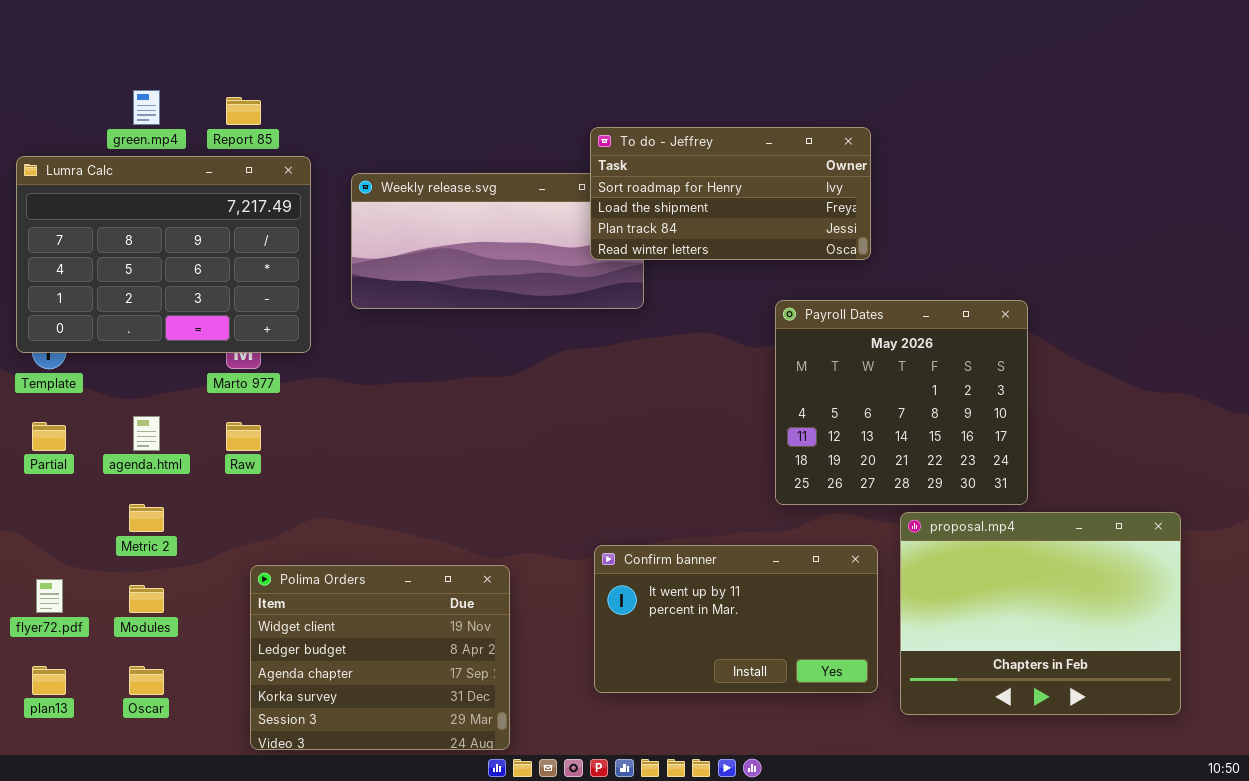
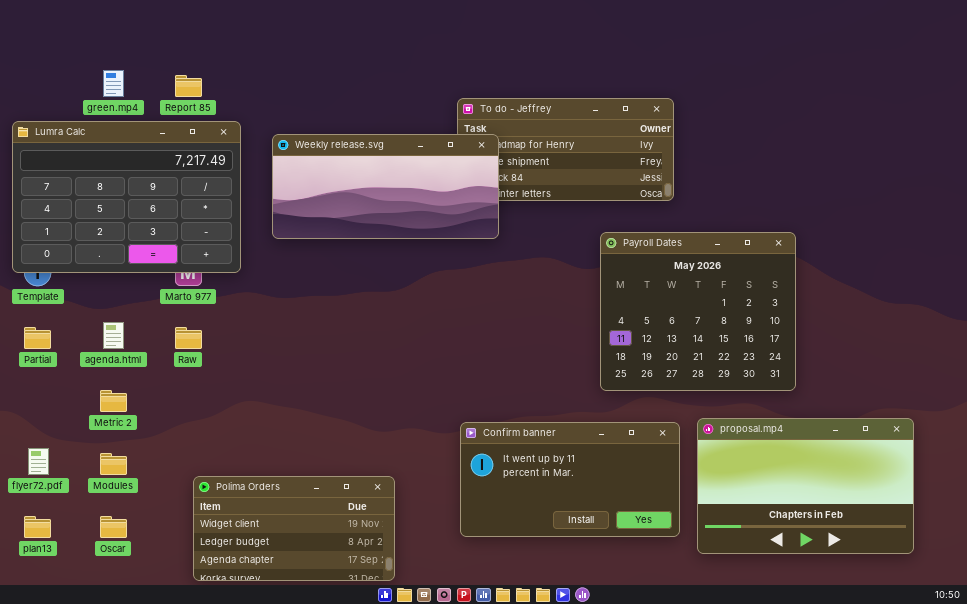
Weekly release.svg: [351,173,644,309] -> [272,134,499,239], raised
proposal.mp4: [900,512,1181,715] -> [697,418,914,554], resized
Polima Orders: [250,565,510,750] -> [193,476,395,581], resized

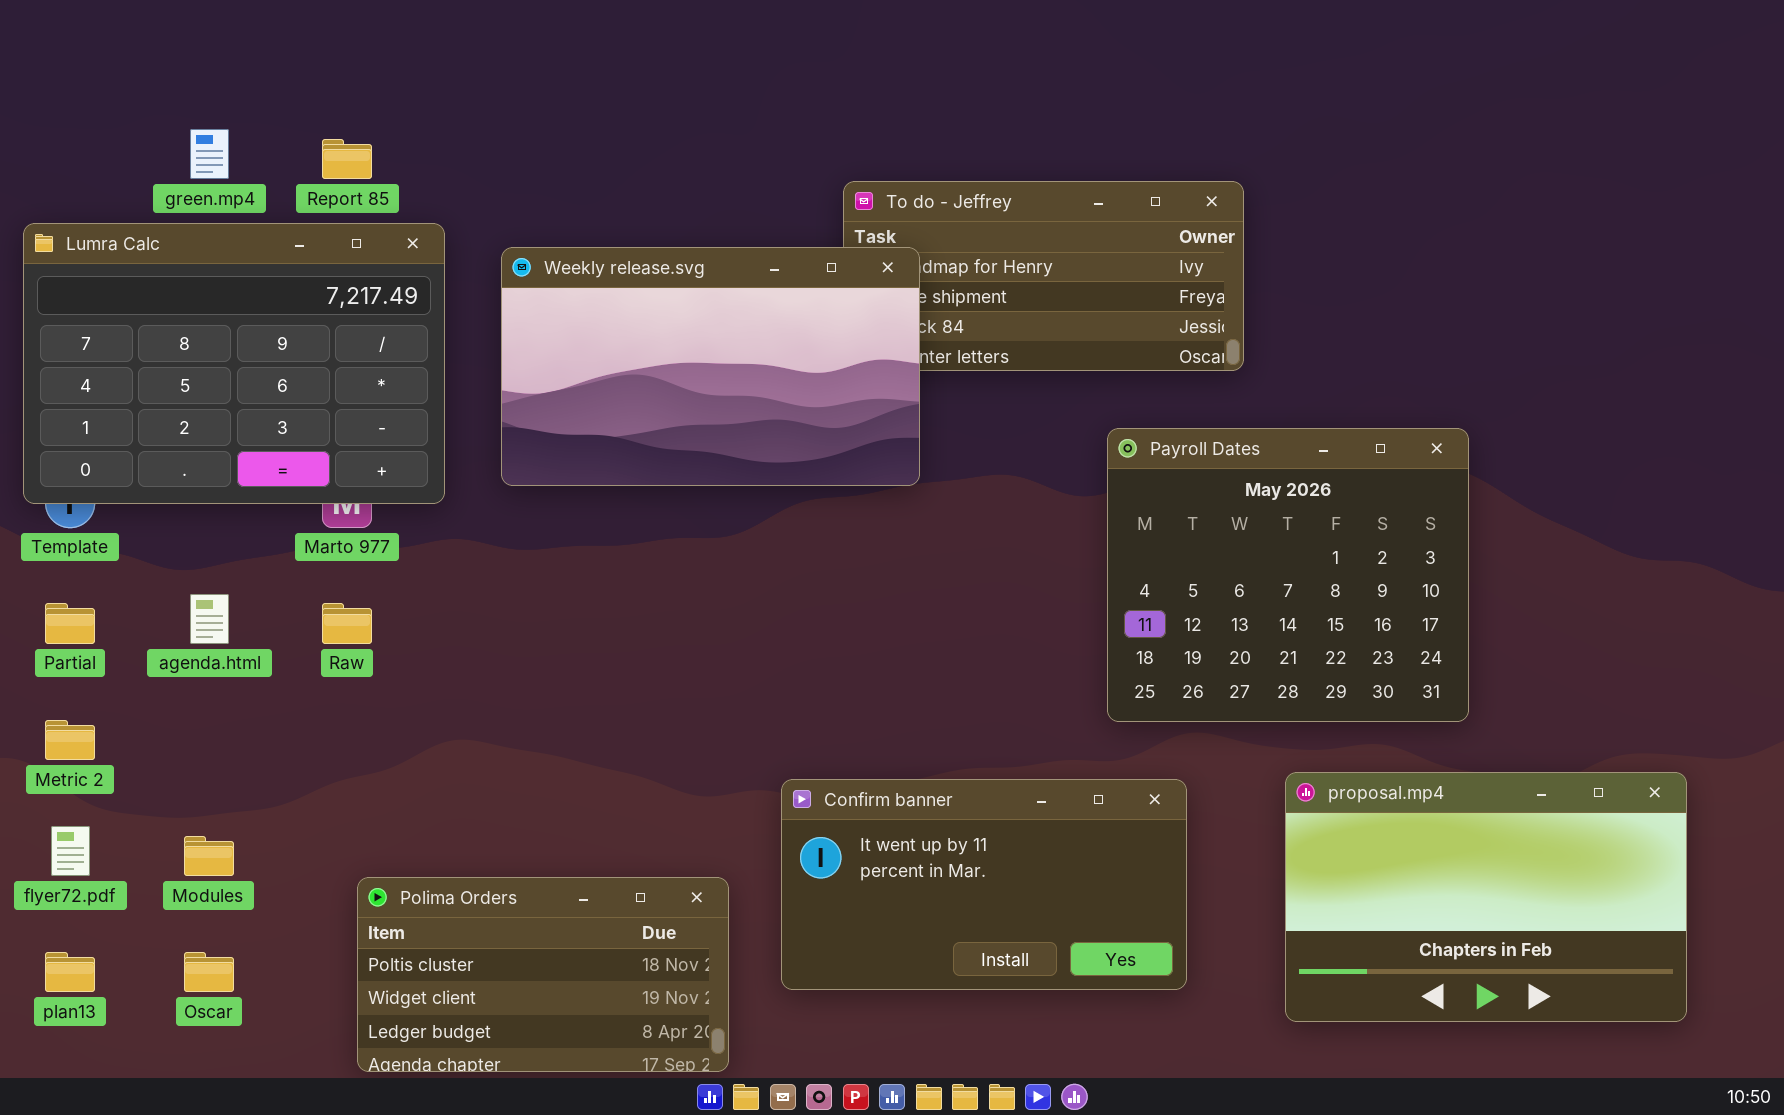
Weekly release.svg: [272,134,499,239] -> [501,247,920,486], resized
Metric 2: [100,390,127,412] -> [45,720,95,760], moved
Confirm banner: [460,422,680,537] -> [781,779,1187,990], moved
Polima Orders: [193,476,395,581] -> [357,877,729,1072], scrolled up 1 row

